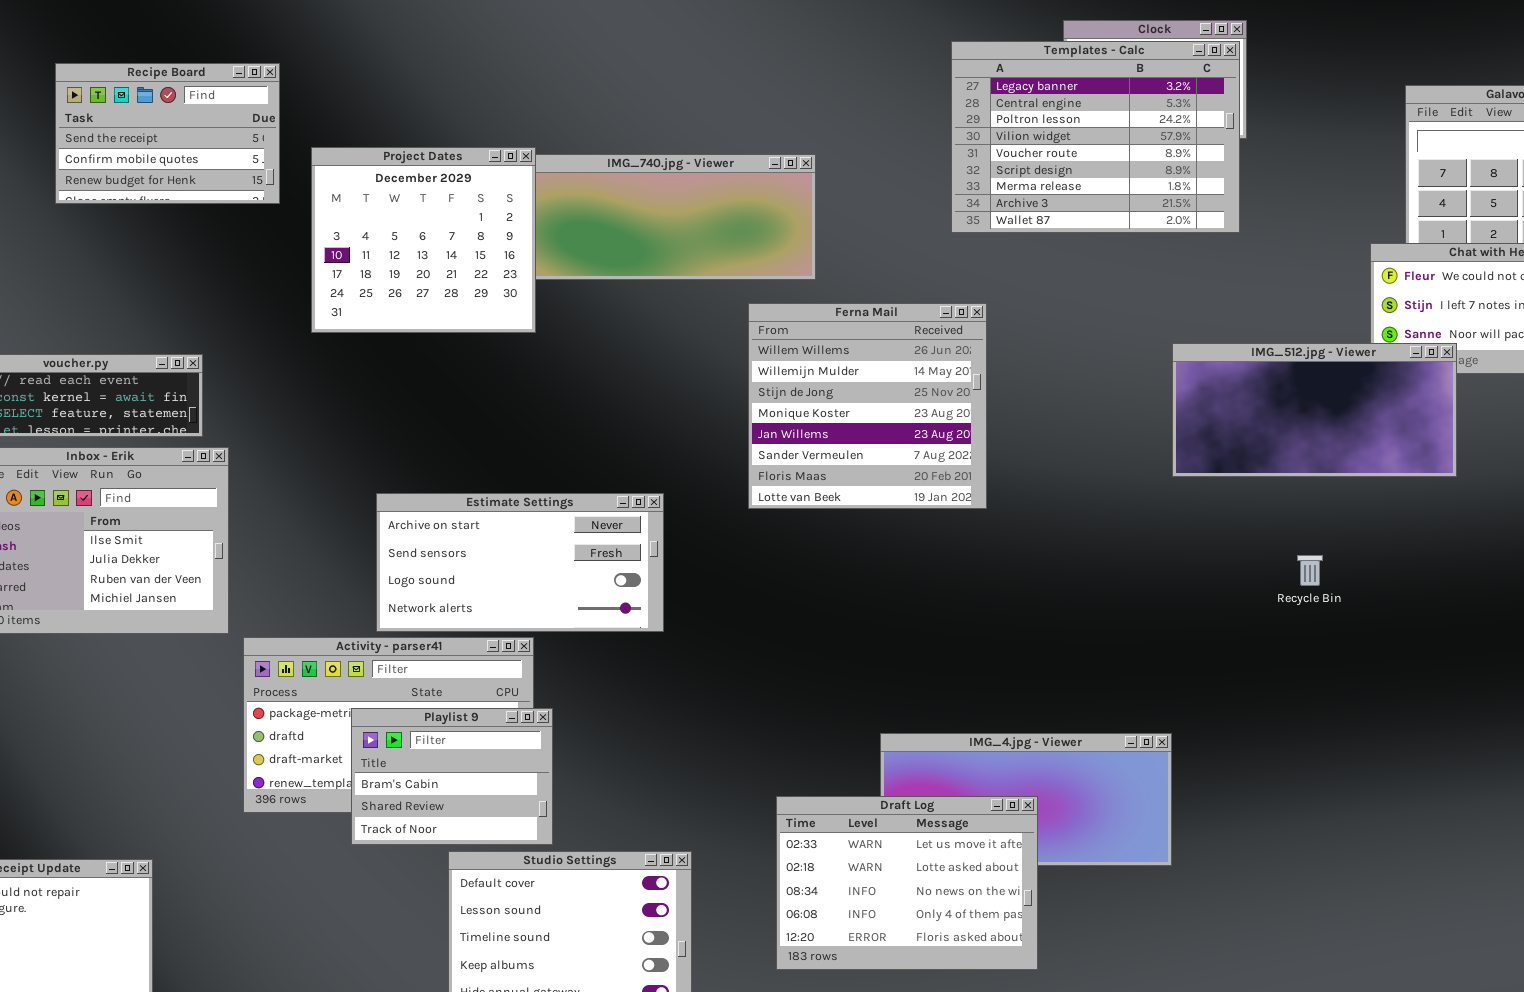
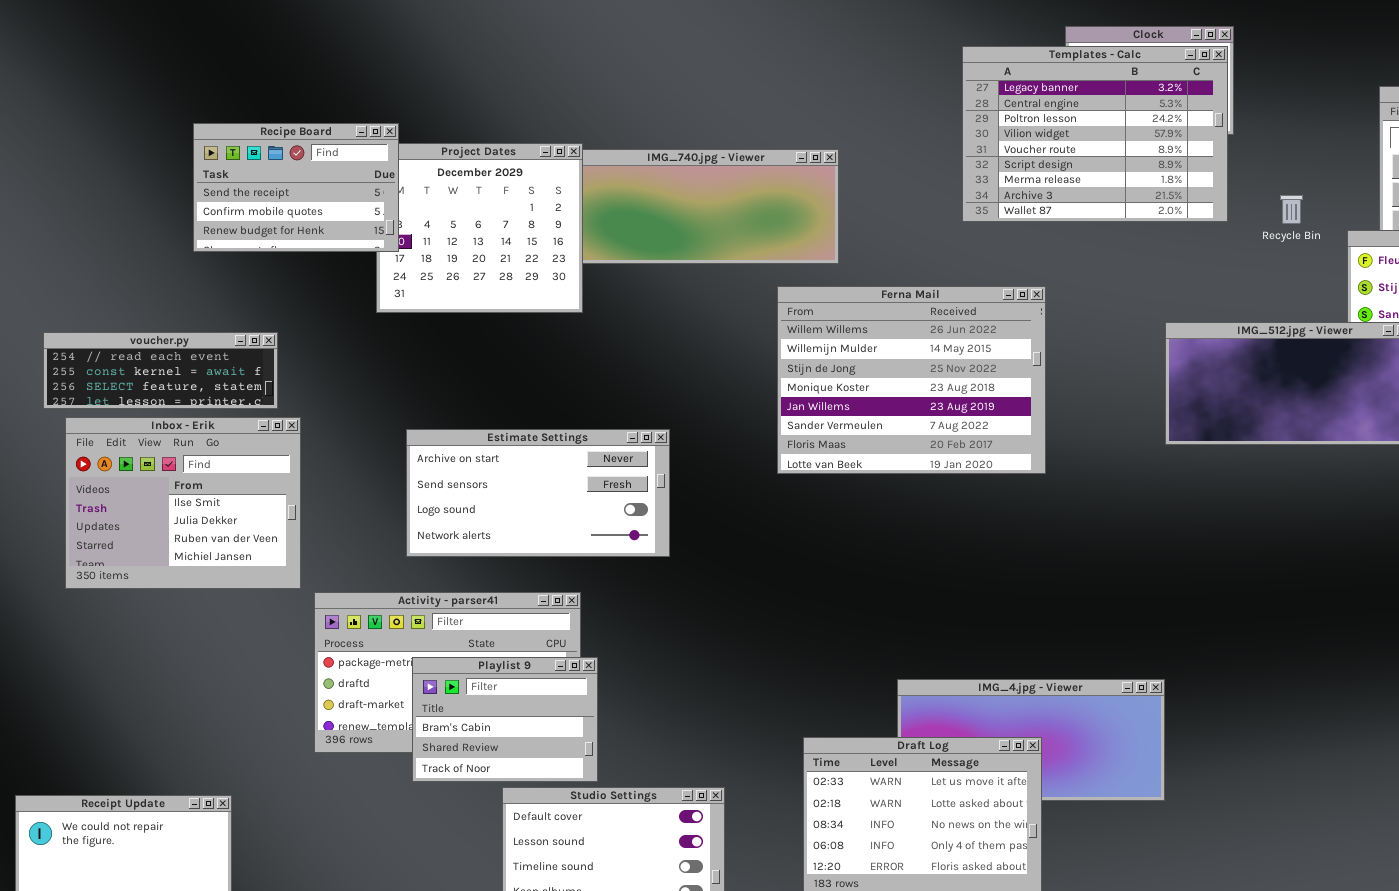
Recipe Board: [55,63,280,204] -> [193,123,399,252], moved
Ferna Mail: [748,303,987,509] -> [777,286,1046,474], resized
Estimate Settings: [376,493,664,632] -> [406,429,670,557], moved
Recycle Bin: [1297,555,1323,586] -> [1280,195,1303,224], moved

